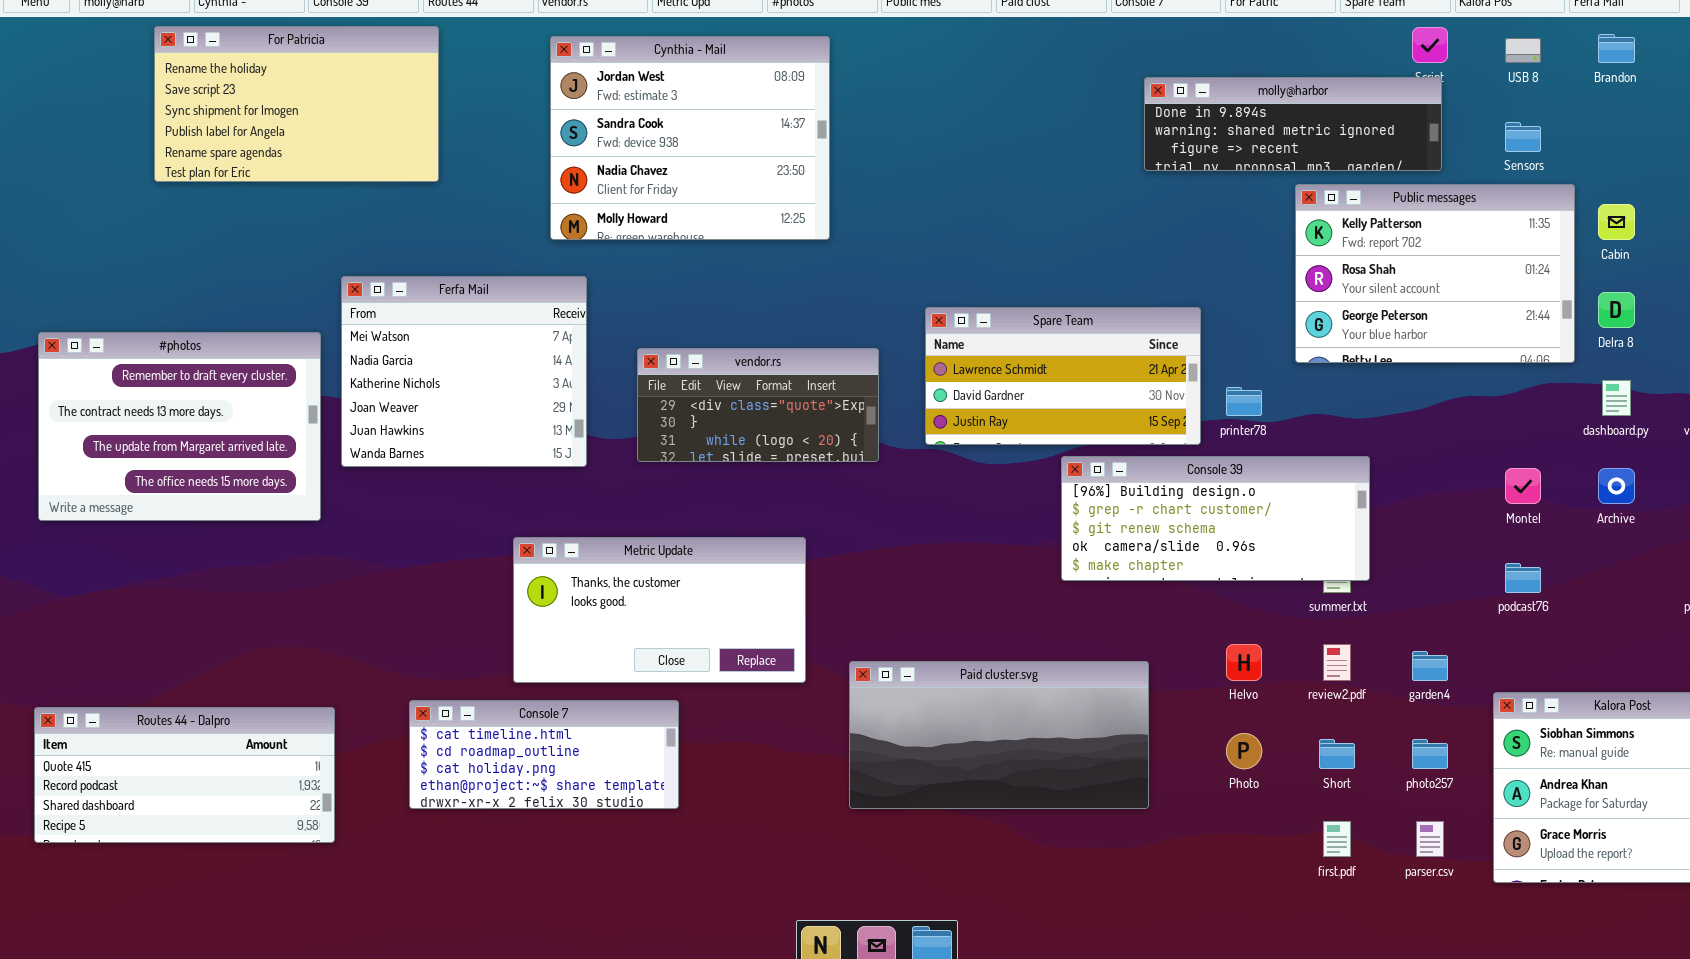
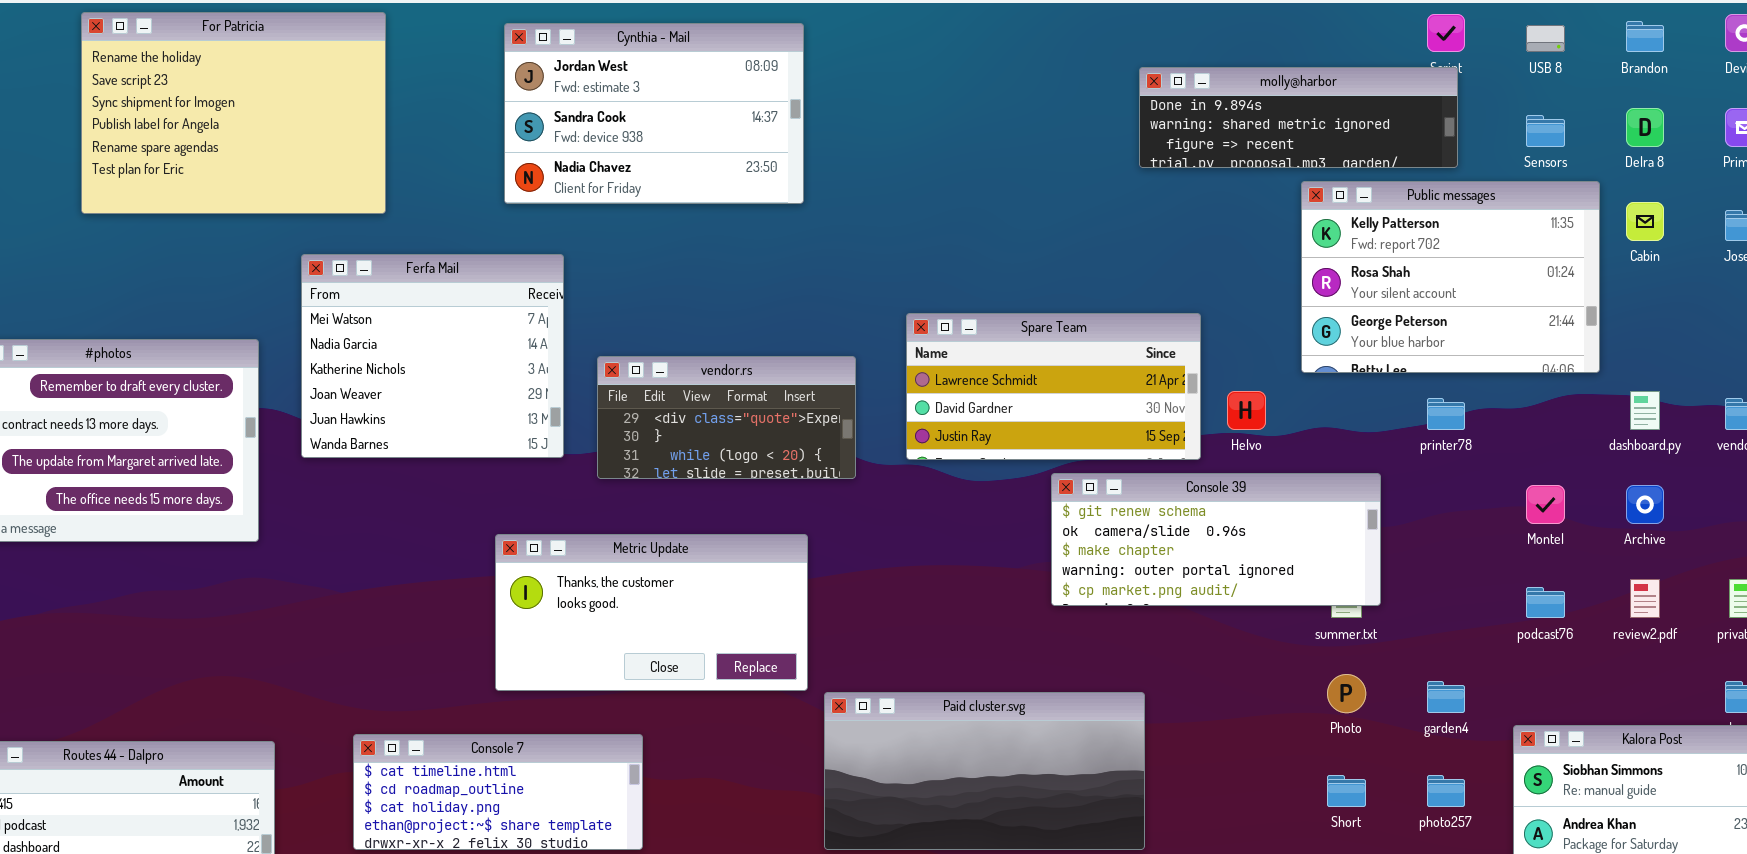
For Patricia: [154,26,439,182] -> [81,12,386,214], resized
Cynthia - Mail: [550,36,830,240] -> [504,23,804,204], resized
Ferfa Mail: [341,276,587,467] -> [301,254,564,458], moved
Delra 8: [1598,292,1635,328] -> [1626,108,1664,147], moved
printer78: [1226,387,1262,416] -> [1427,398,1465,430], moved
Console 39: [1061,456,1370,581] -> [1051,473,1381,606], scrolled down 2 rows
Metric Update: [513,537,806,683] -> [495,534,808,691], moved
Helvo: [1226,644,1262,681] -> [1227,391,1266,430], moved
review2.pdf: [1323,644,1351,681] -> [1630,579,1660,618], moved
Photo: [1226,733,1262,769] -> [1327,674,1366,713], moved

